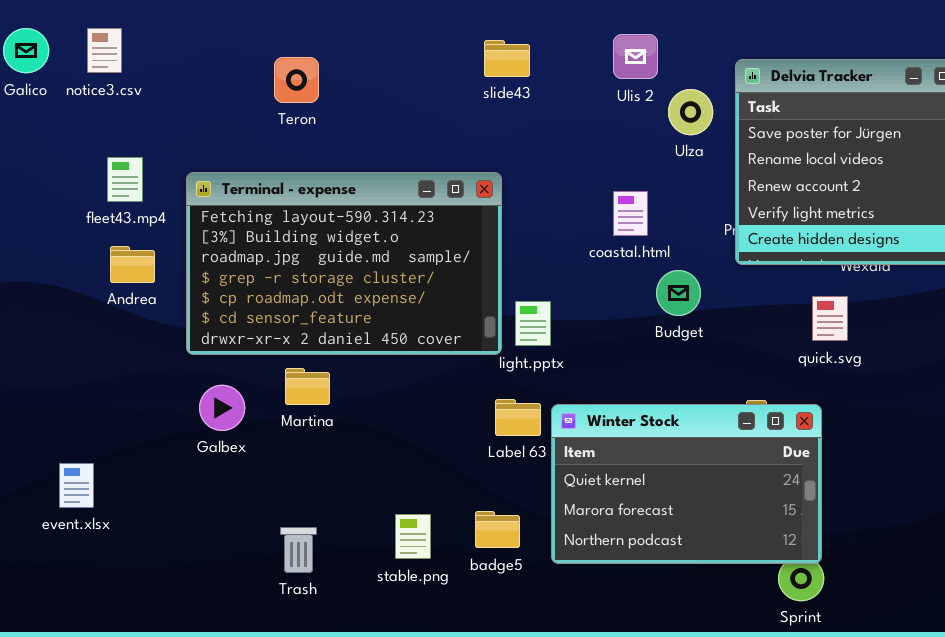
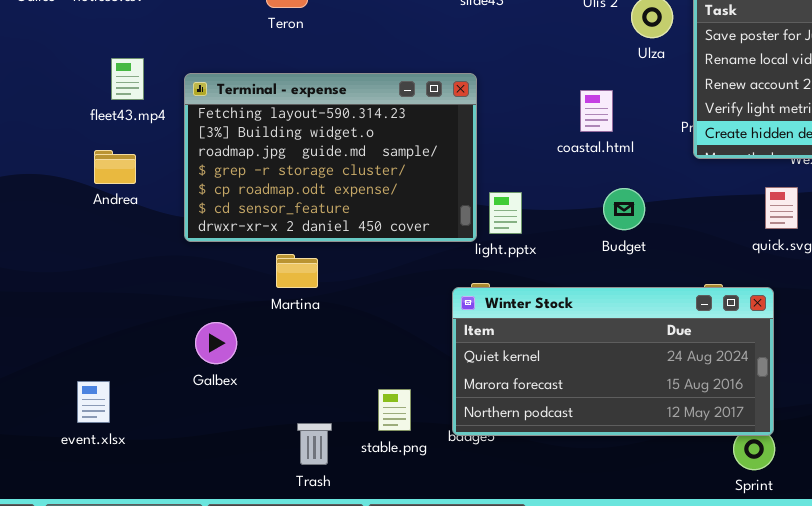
Andrea: [110,246,155,283] -> [94,150,136,184], moved
Budget: [656,270,701,316] -> [603,188,645,230], moved
Galbex: [199,385,245,431] -> [195,322,237,364], moved
Winter Stock: [551,404,822,564] -> [452,287,774,436], resized
event.xlsx: [59,463,94,508] -> [77,381,110,423], moved
Trash: [280,527,317,573] -> [297,423,332,465], moved

